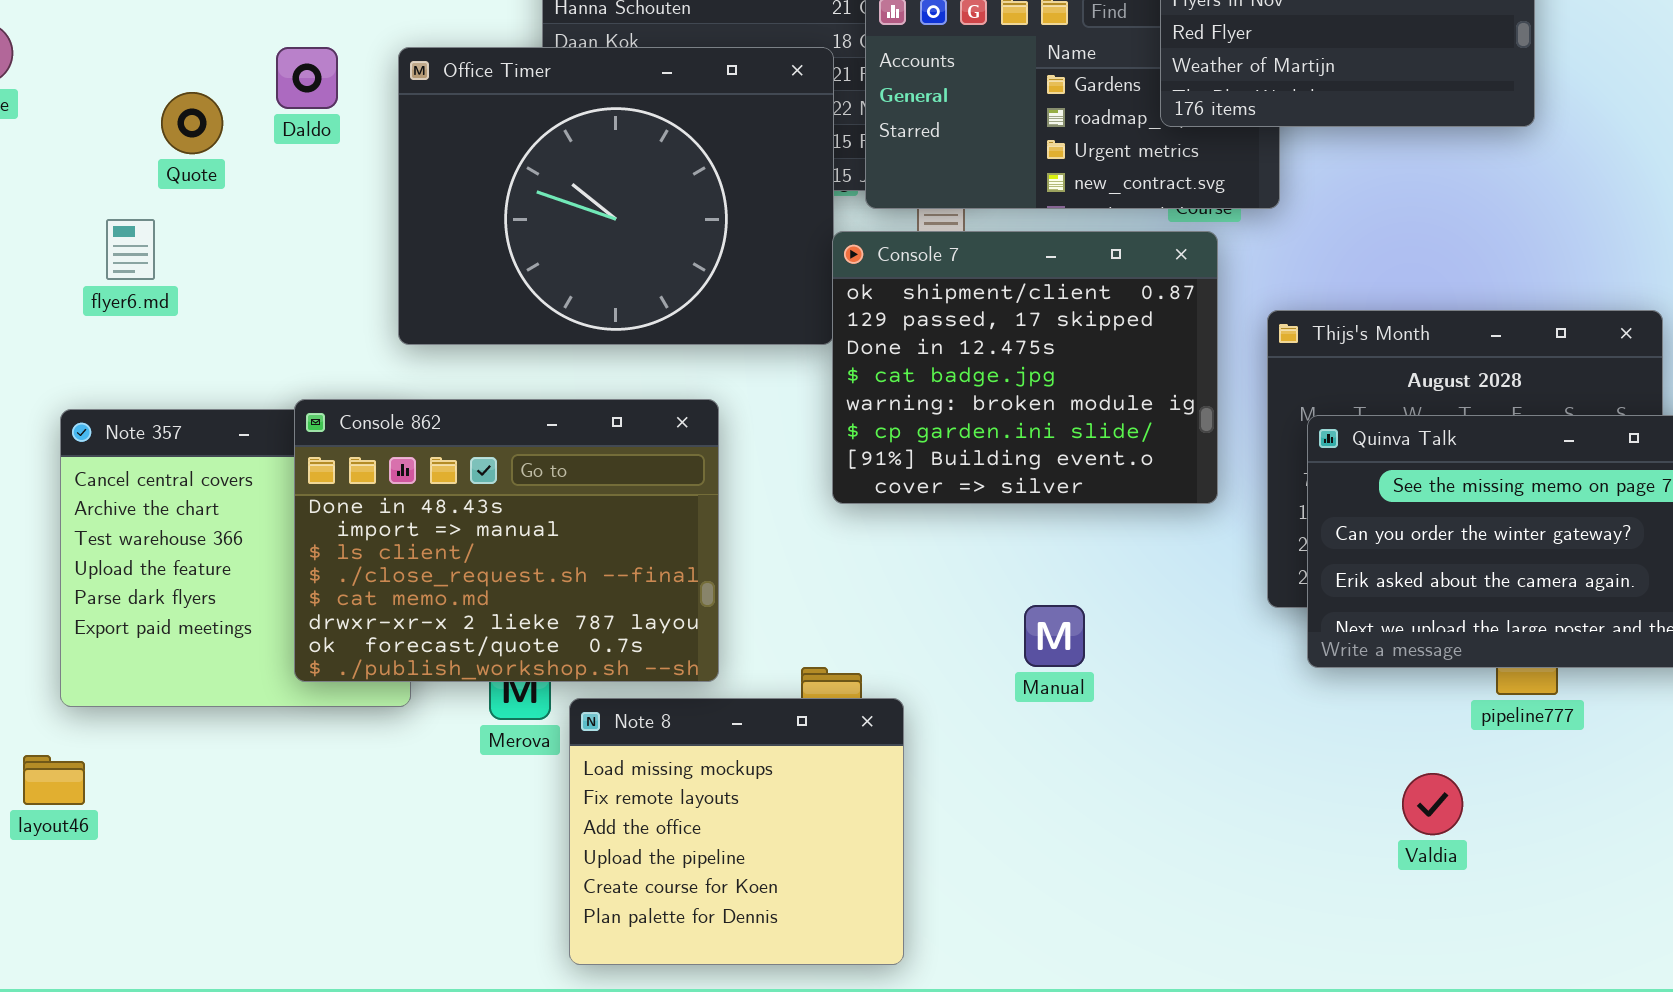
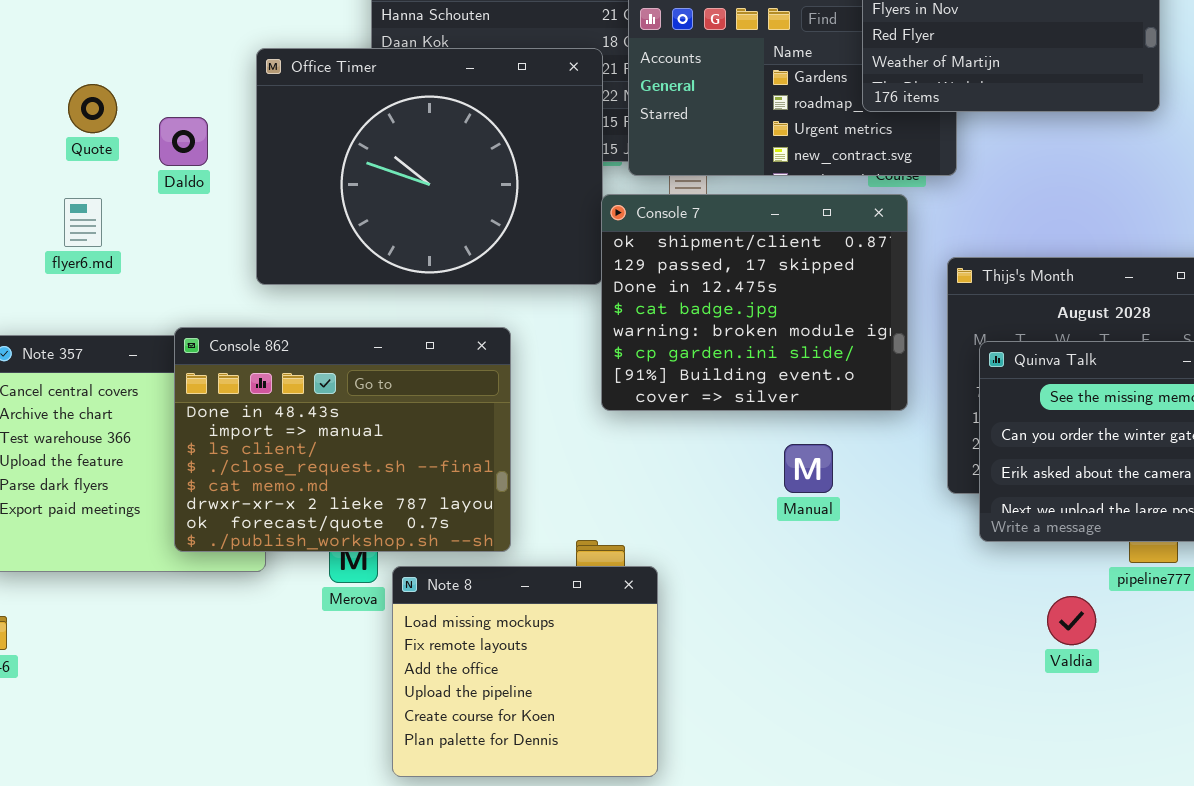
Daldo: [276,47,338,109] -> [159,117,208,166], moved
flyer6.md: [106,219,155,280] -> [64,198,102,247], moved
Manual: [1024,605,1085,667] -> [784,444,833,493], moved
Valdia: [1402,773,1463,835] -> [1047,596,1096,645], moved

